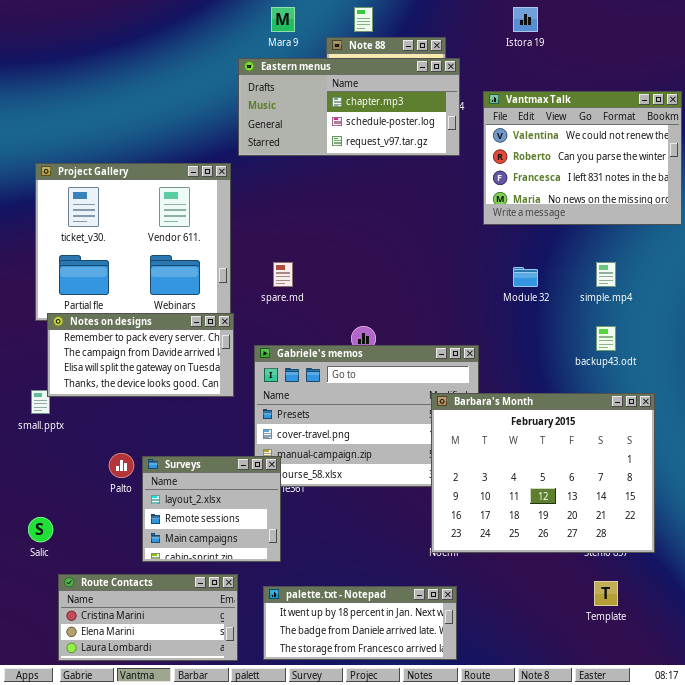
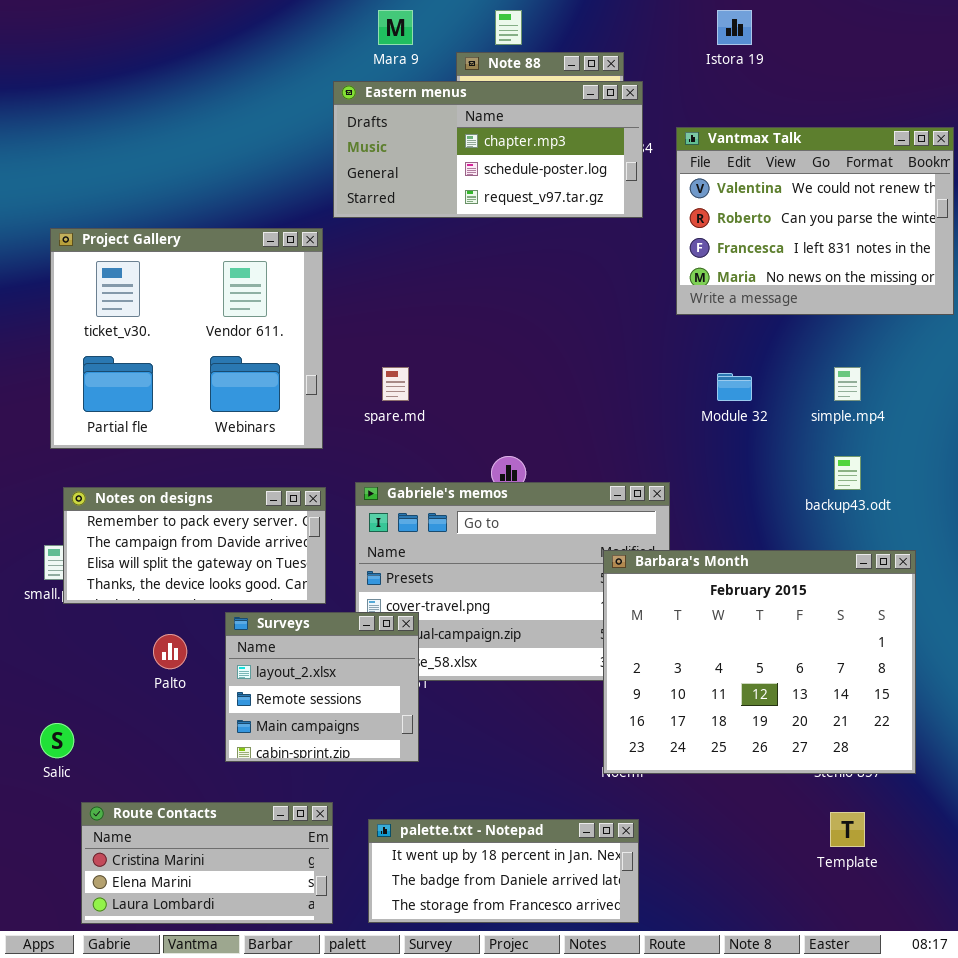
Notes on designs: [47,313,234,397] -> [63,487,326,604], moved
Surveys: [142,456,281,562] -> [225,612,419,762], moved

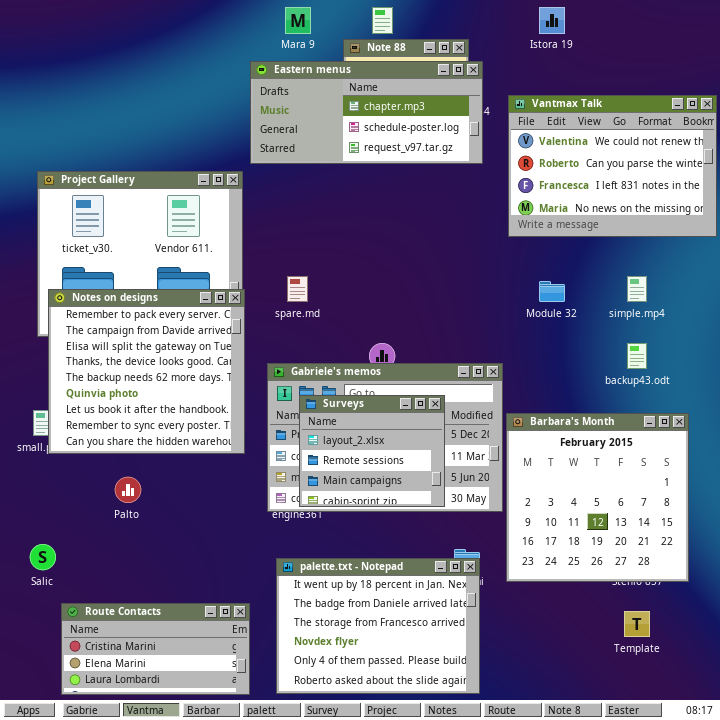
Notes on designs: [63,487,326,604] -> [48,289,245,454], resized
Barbara's Month: [603,550,916,774] -> [506,413,689,582], resized
Surveys: [225,612,419,762] -> [299,395,445,507], moved
palette.txt - Notepad: [368,819,639,923] -> [276,558,480,694], resized

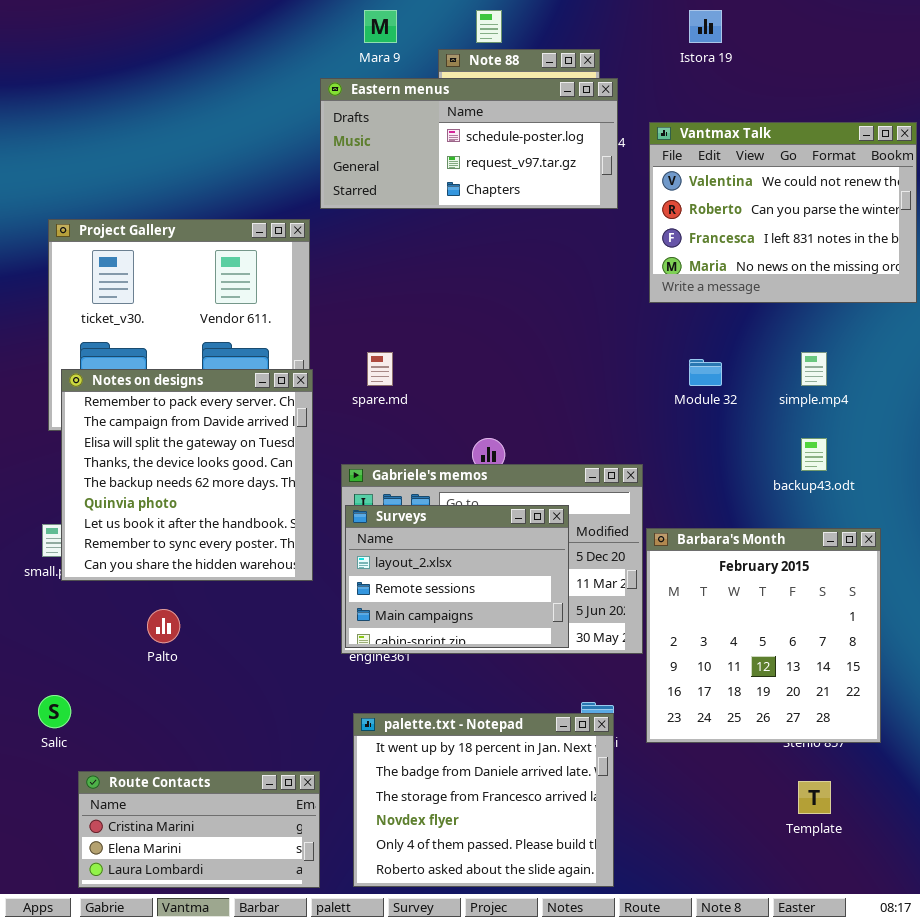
Eastern menus: [250,61,483,164] -> [320,78,618,209], scrolled down 1 row
Surveys: [299,395,445,507] -> [345,505,569,648], resized

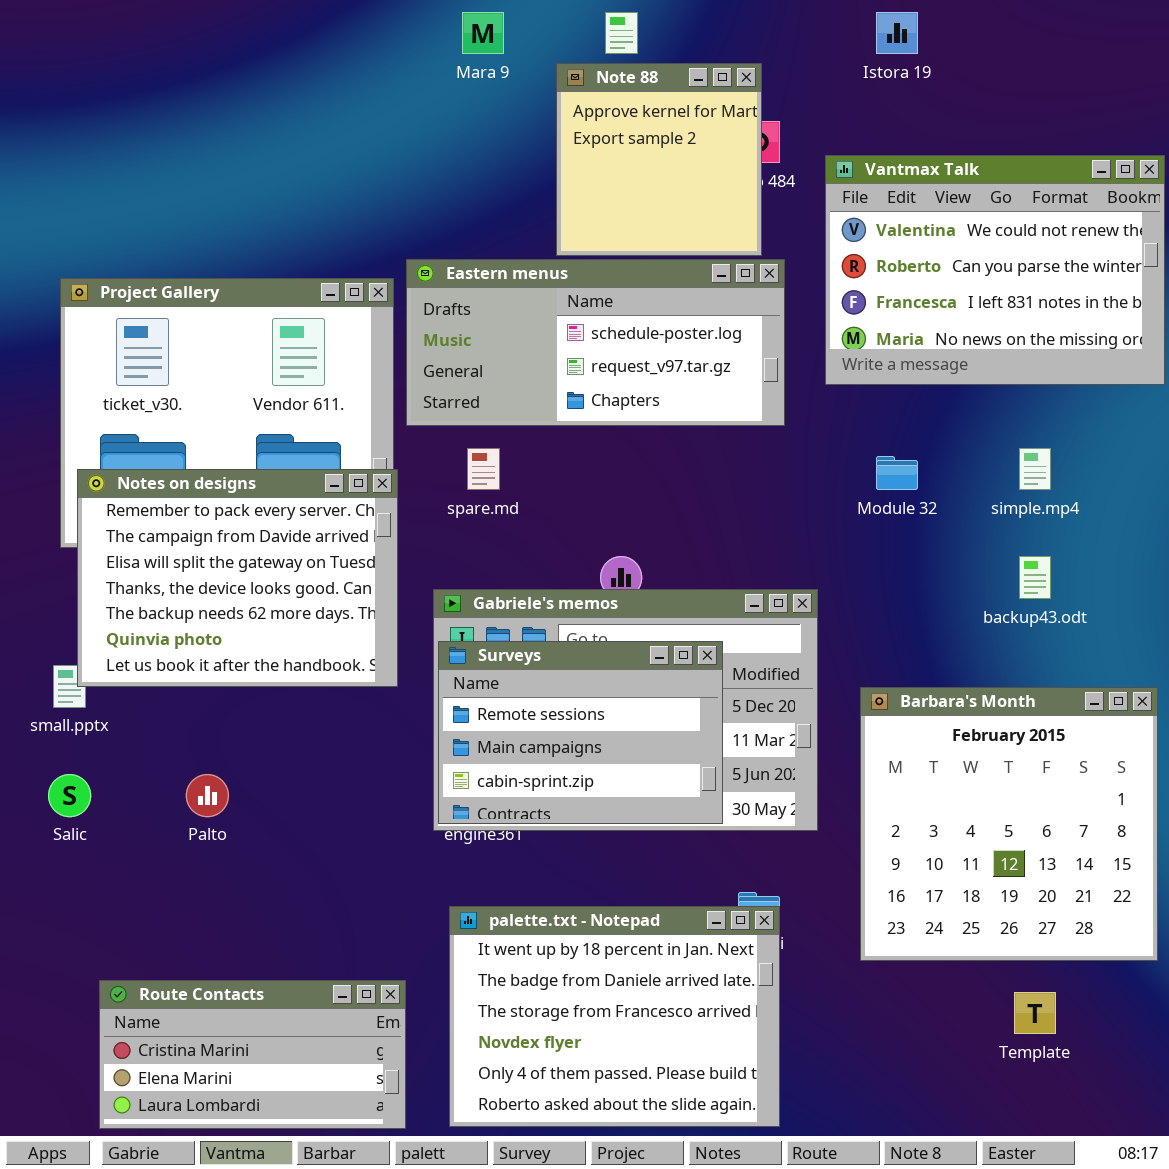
Eastern menus: [320,78,618,209] -> [406,259,785,426], moved
Notes on designs: [61,369,313,581] -> [77,469,398,687], resized
Surveys: [345,505,569,648] -> [438,641,723,824], scrolled down 1 row
Barbara's Month: [646,528,881,743] -> [860,687,1158,961], moved
Salic: [38,695,71,728] -> [48,774,91,817], moved

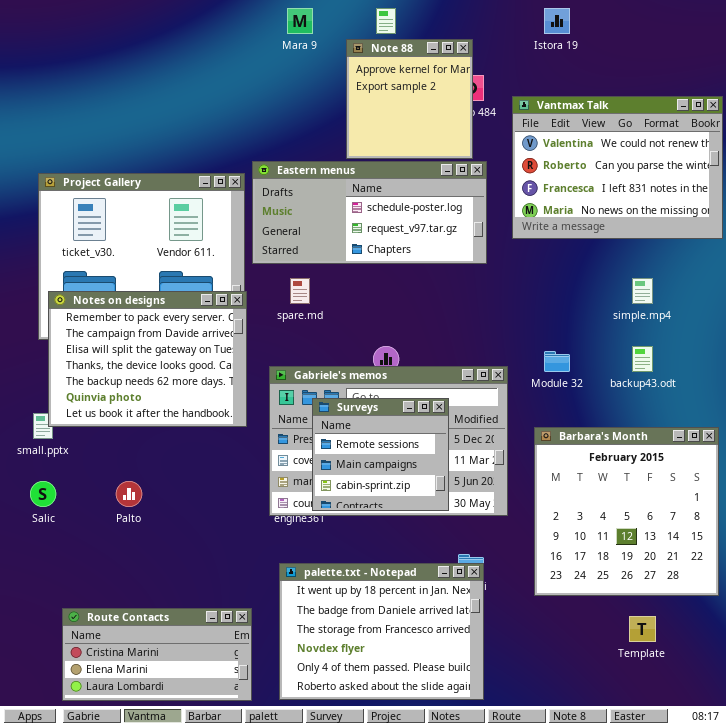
Module 32: [876,456,918,490] -> [544,351,570,372], moved
Surveys: [438,641,723,824] -> [312,398,449,511], resized

